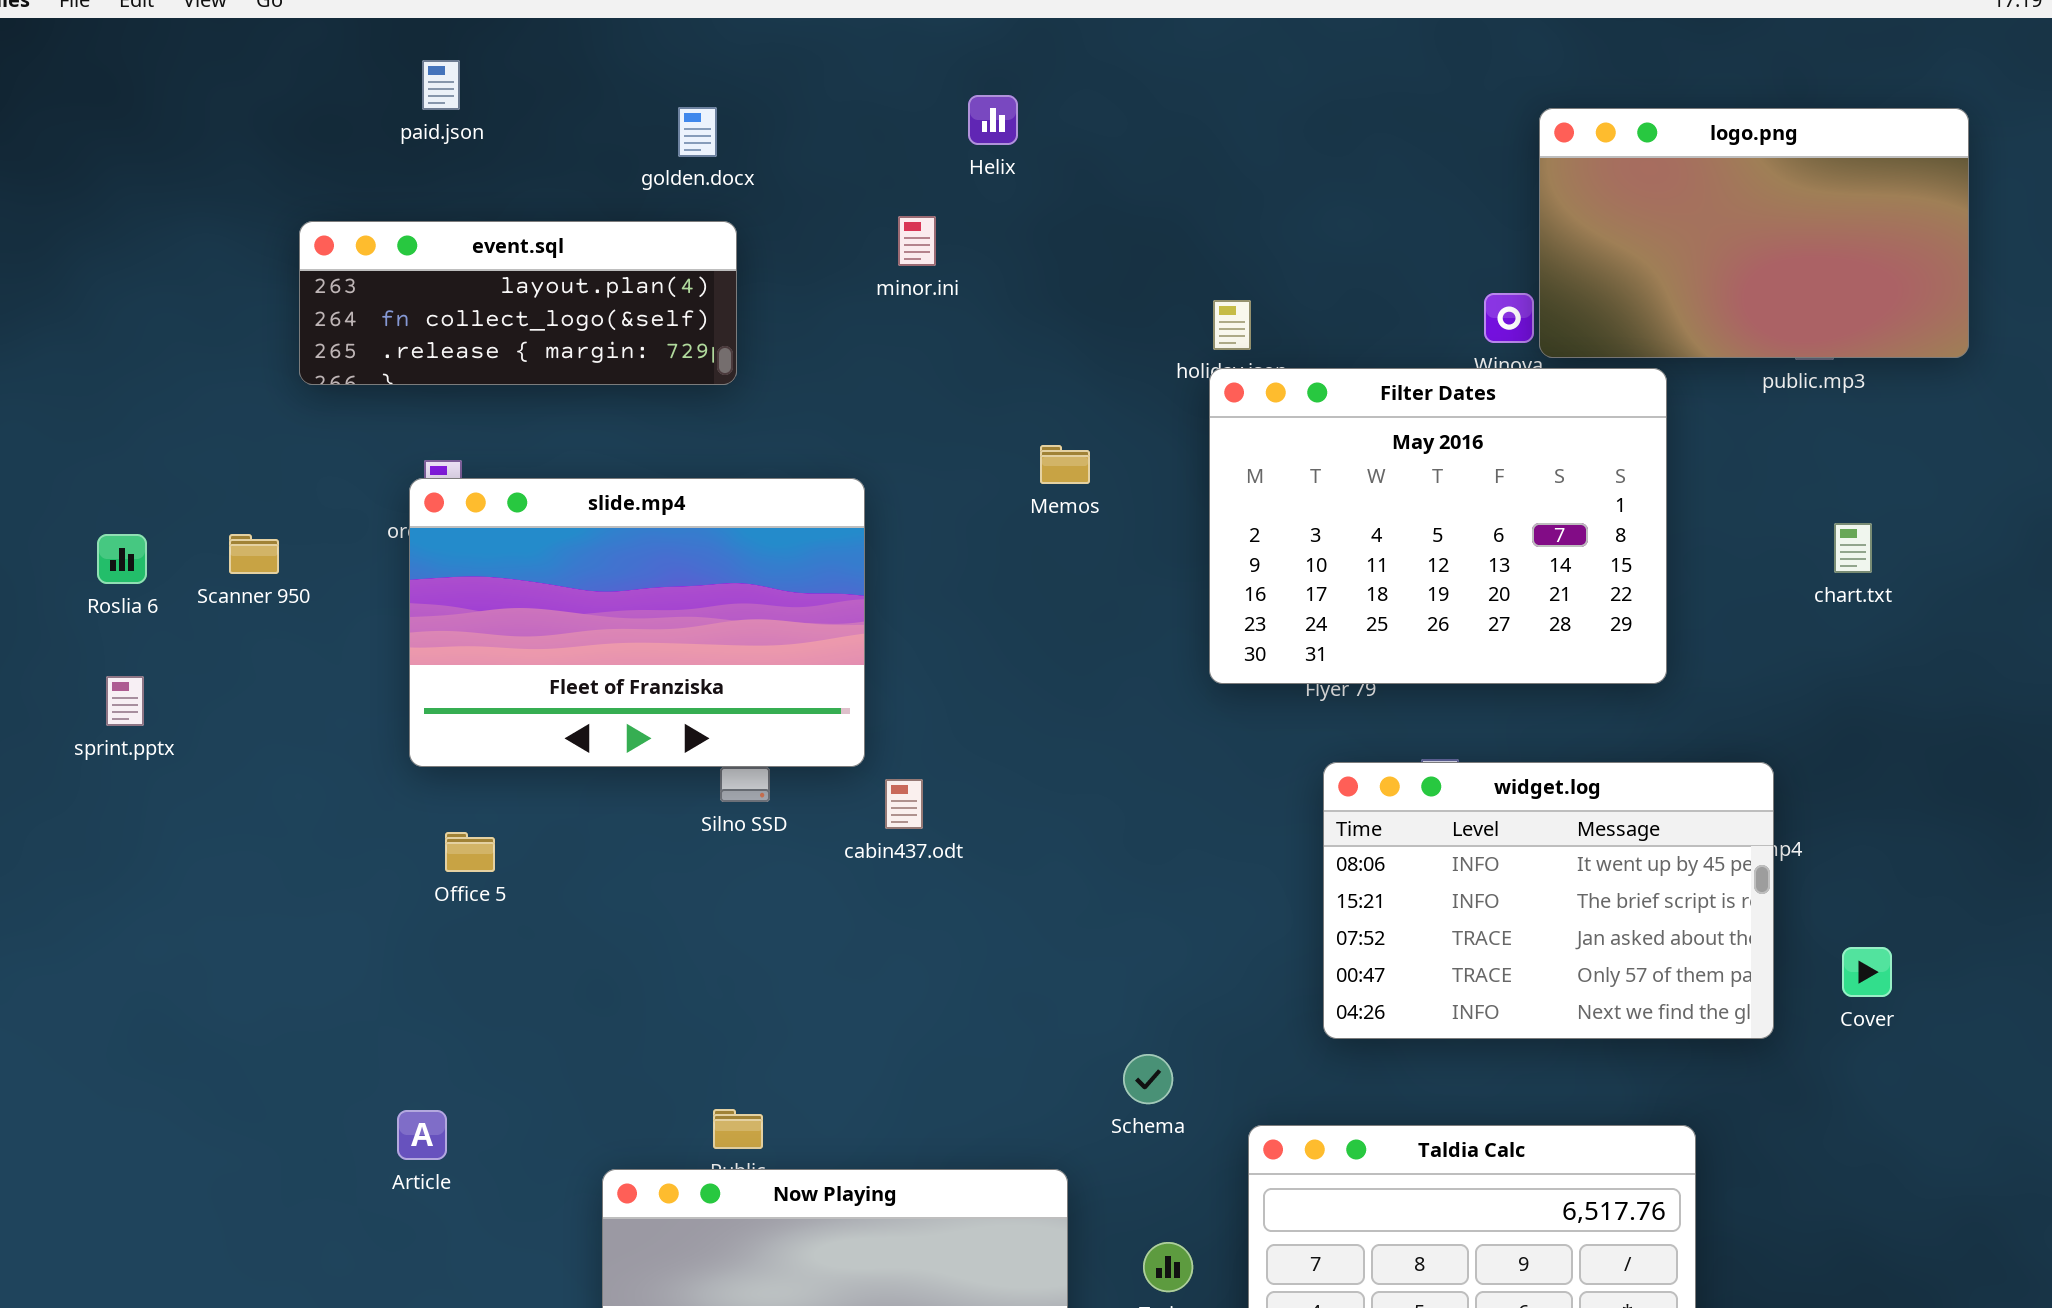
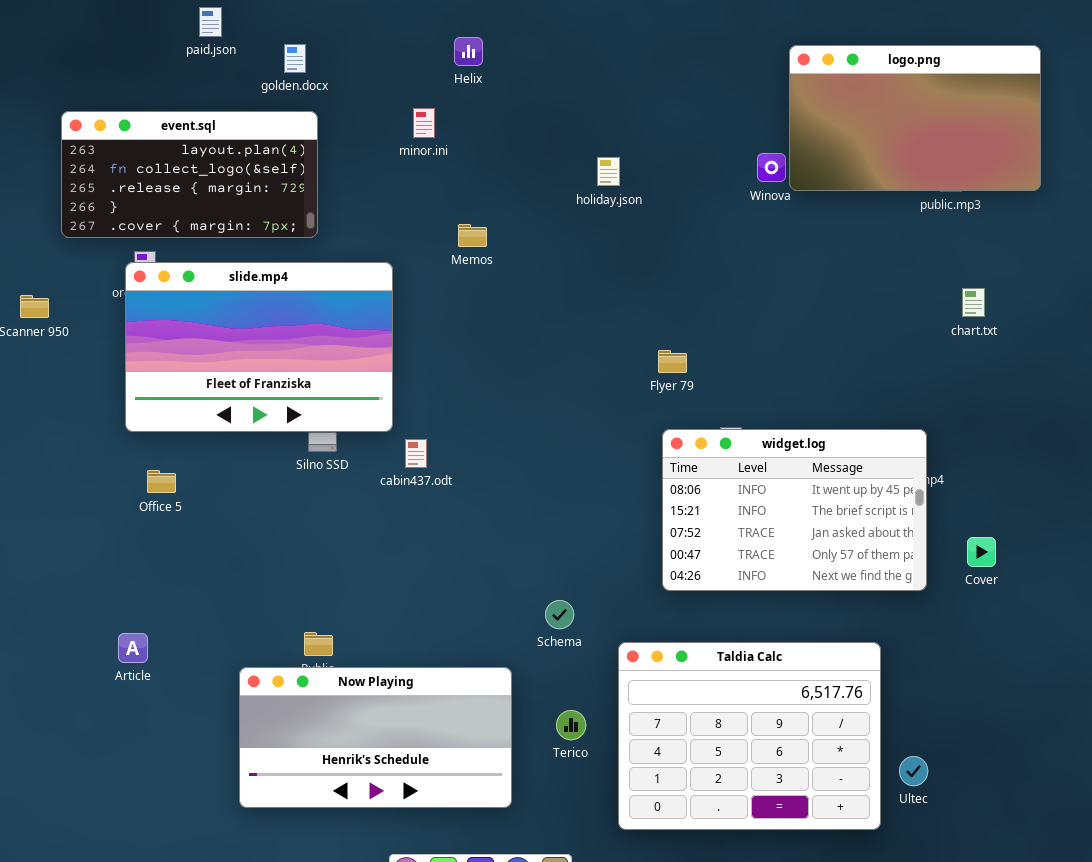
paid.json: [422,60,460,110] -> [199,7,222,37], moved
event.sql: [299,221,737,385] -> [61,111,318,238], resized
Filter Dates: [1209,368,1667,684] -> none, closed
Memos: [1040,445,1090,484] -> [458,224,487,247], moved

